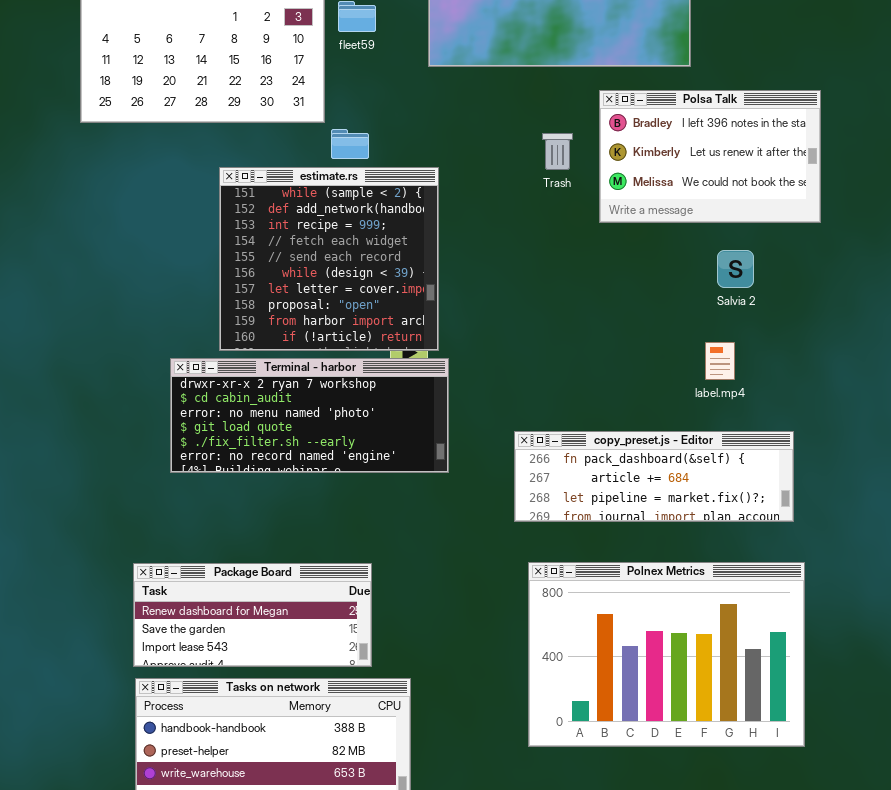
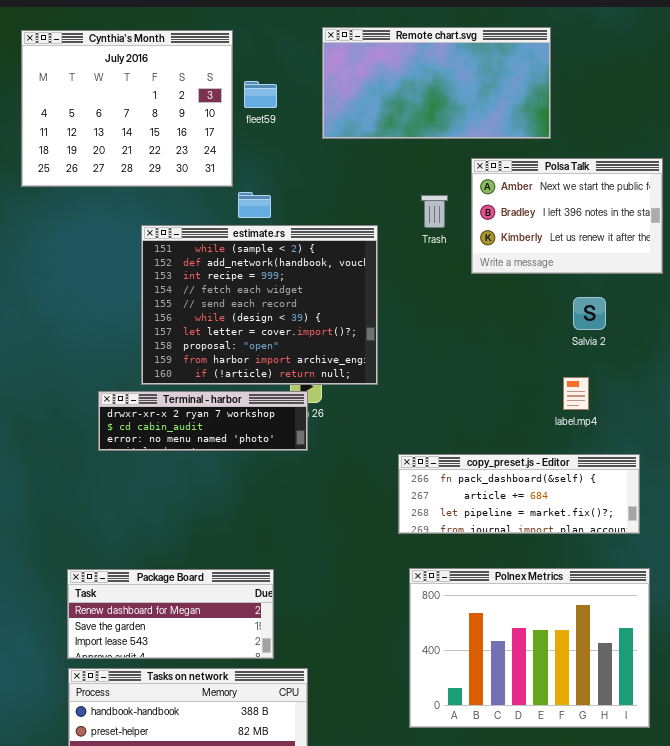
Polsa Talk: [599,90,821,223] -> [471,158,663,274], scrolled up 1 row
estimate.rs: [219,167,439,351] -> [141,225,378,385], resized
Terminal - harbor: [170,358,449,473] -> [98,391,308,451], resized

